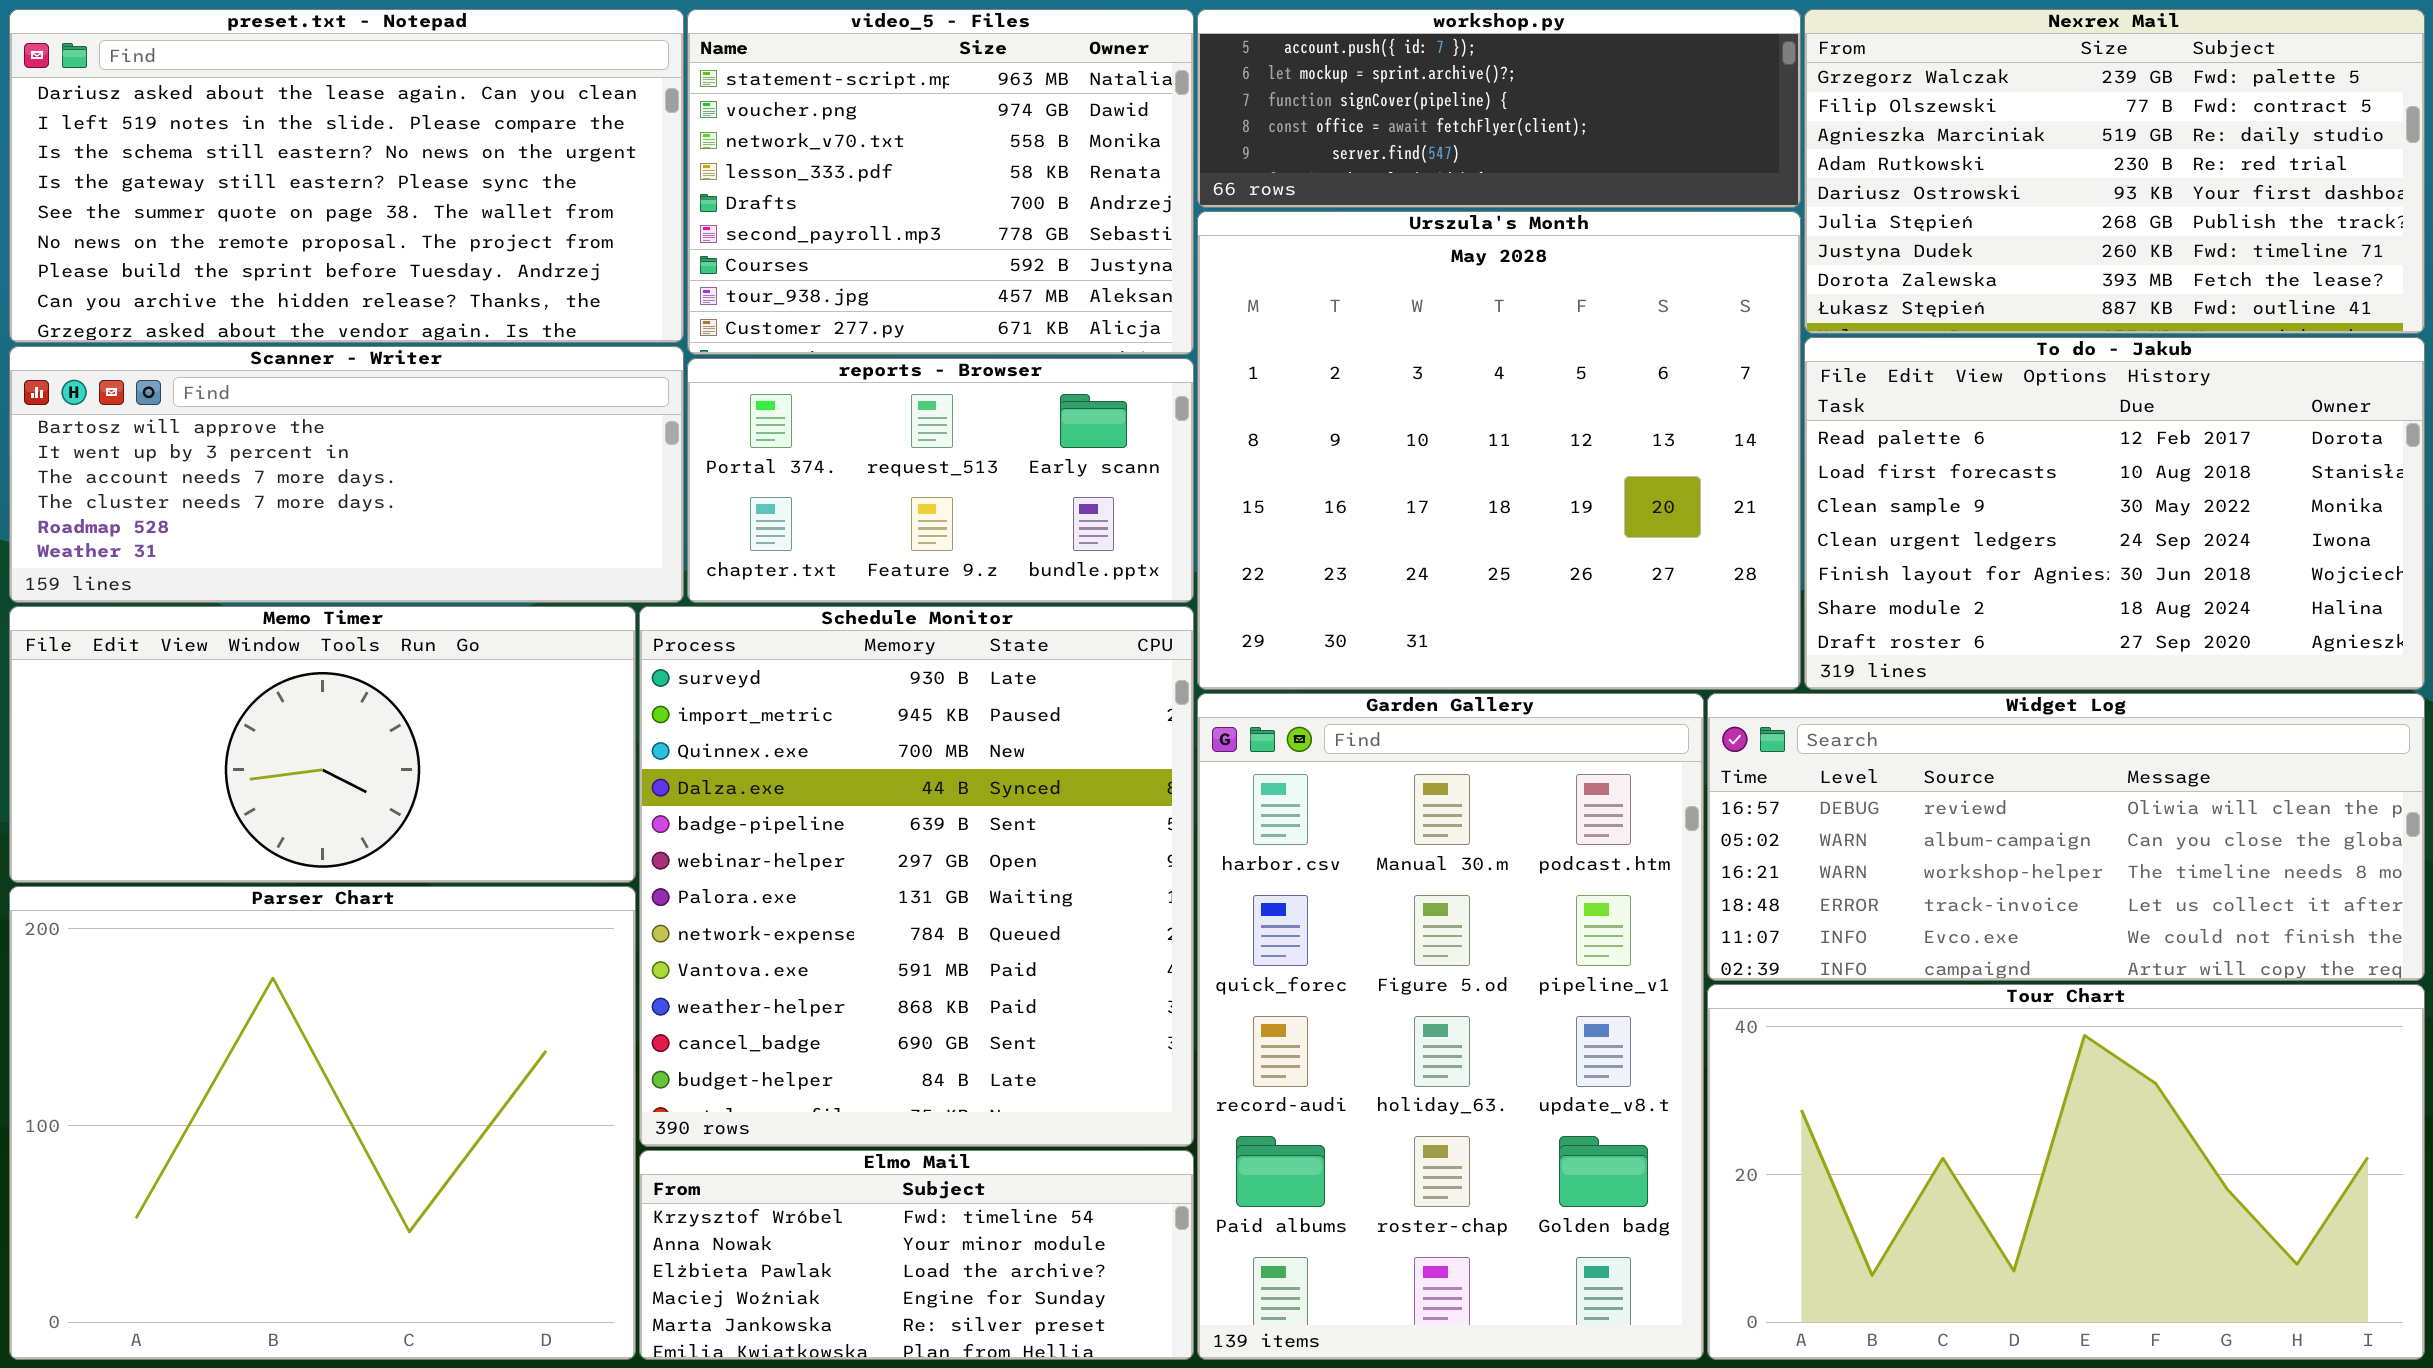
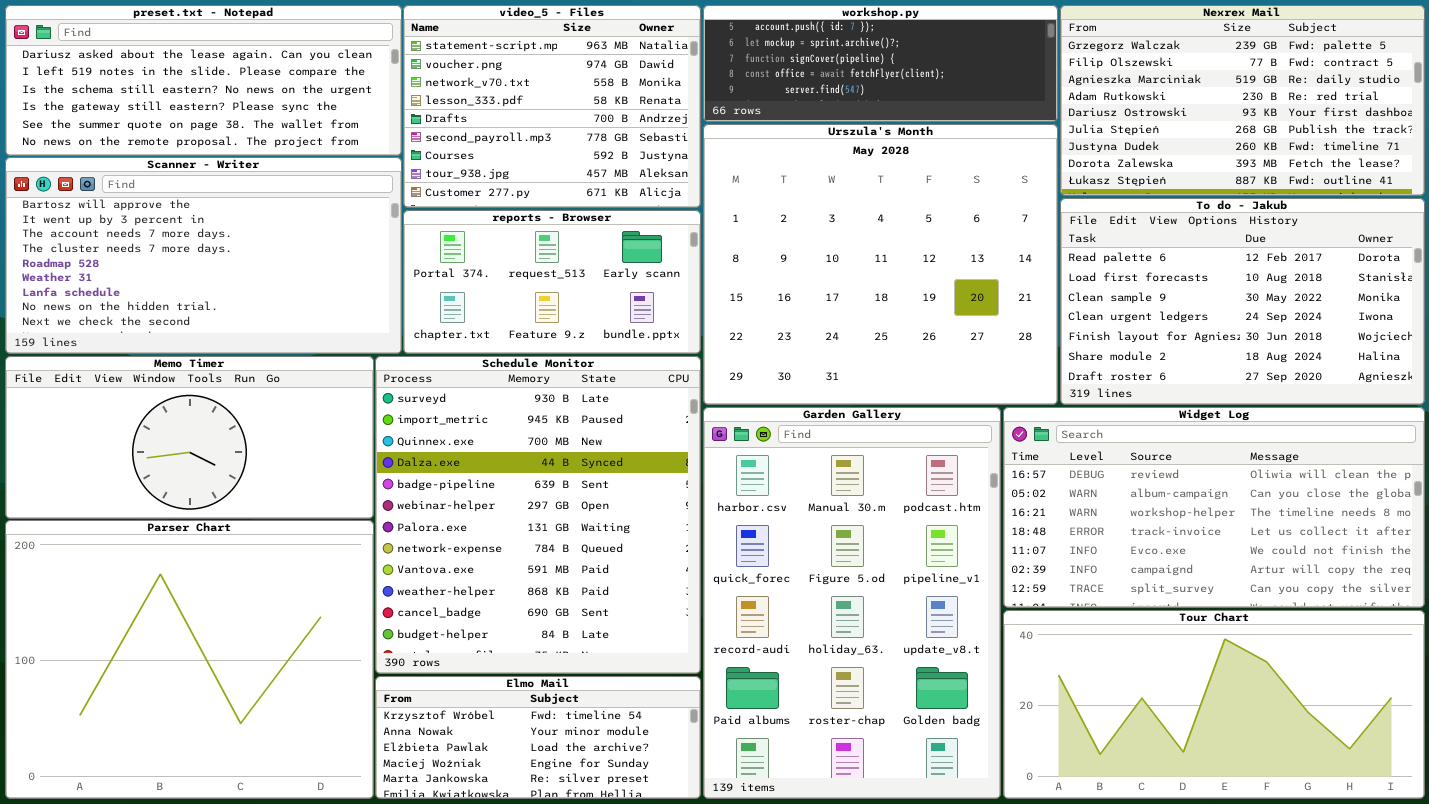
preset.txt - Notepad: [9,9,684,343] -> [5,5,402,156], resized
Scanner - Writer: [9,346,684,603] -> [5,157,402,354], resized
Widget Log: [1707,693,2425,981] -> [1003,407,1425,608], resized
Tour Chart: [1707,984,2425,1360] -> [1003,610,1425,799], resized

